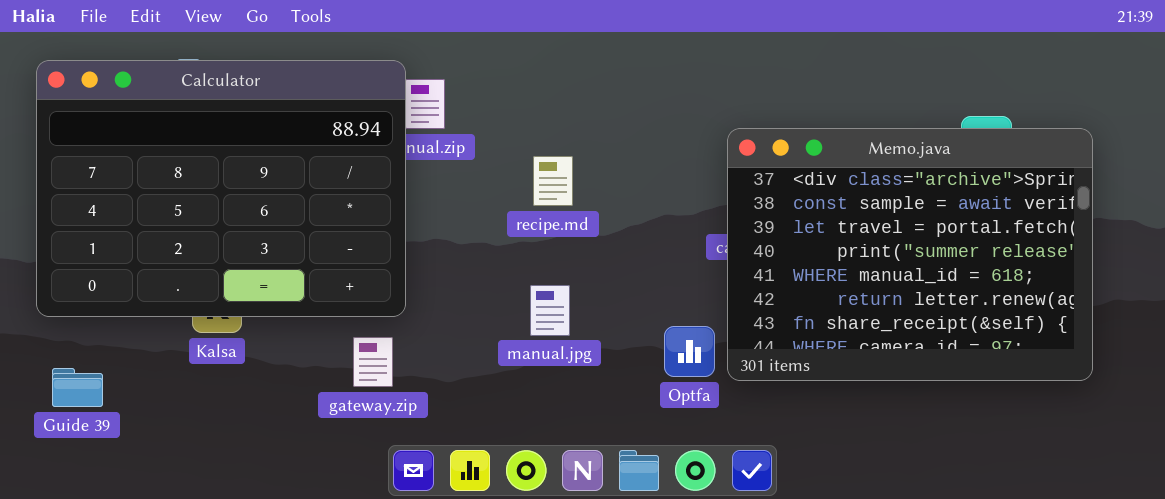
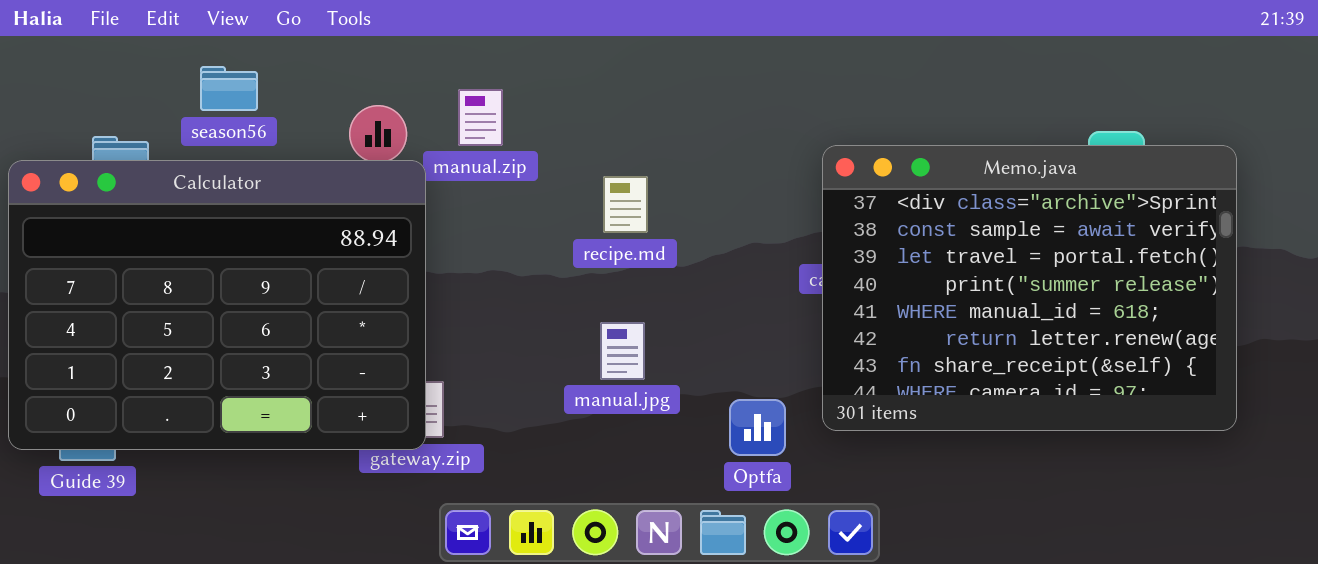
Calculator: [36,60,406,317] -> [8,160,426,450], moved
Optfa: [664,326,715,377] -> [729,399,786,456], moved

